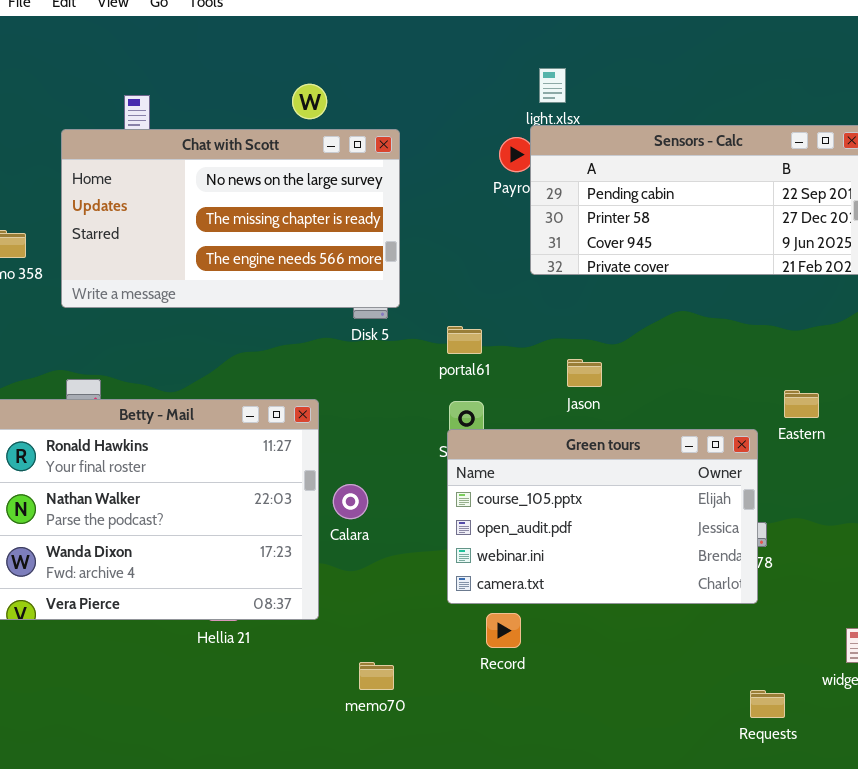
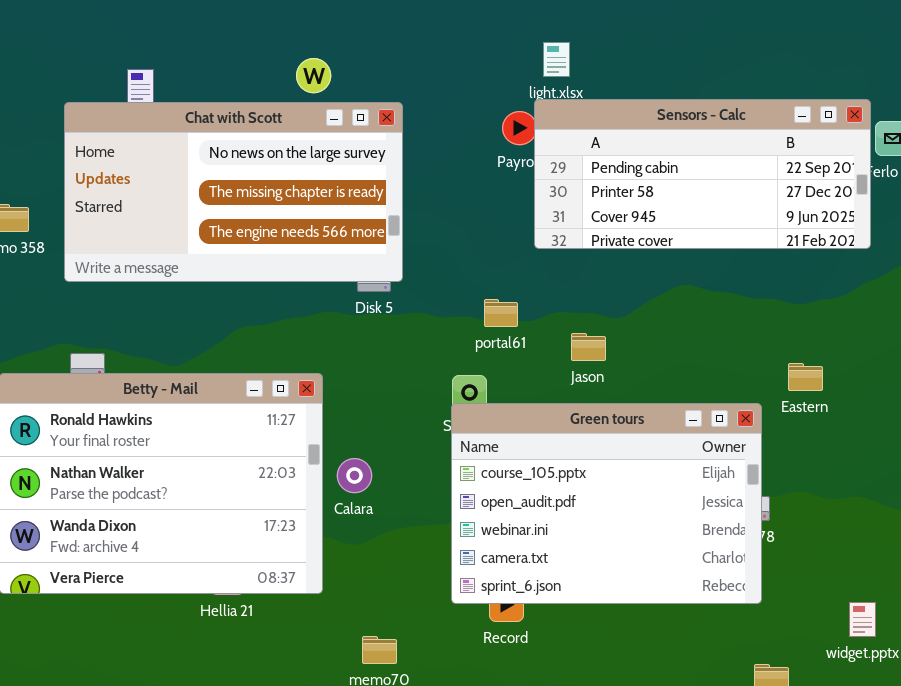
portal61: [447,326,482,354] -> [484,299,518,327], moved
Green tours: [447,429,758,604] -> [451,403,762,604], resized

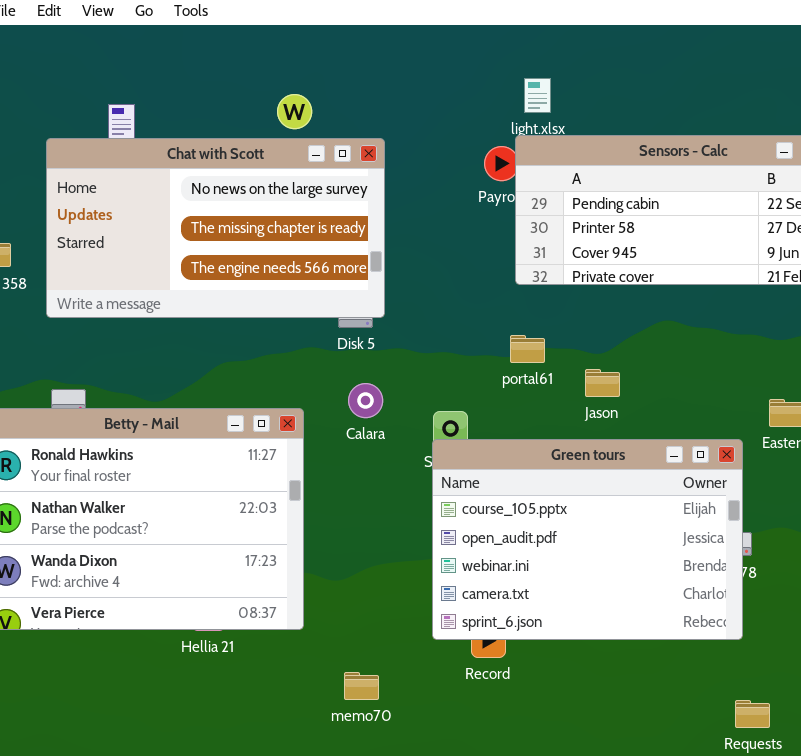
portal61: [484,299,518,327] -> [510,335,545,363], moved
Jason: [571,333,606,361] -> [585,369,620,397], moved
Calara: [337,458,372,493] -> [348,383,383,418], moved

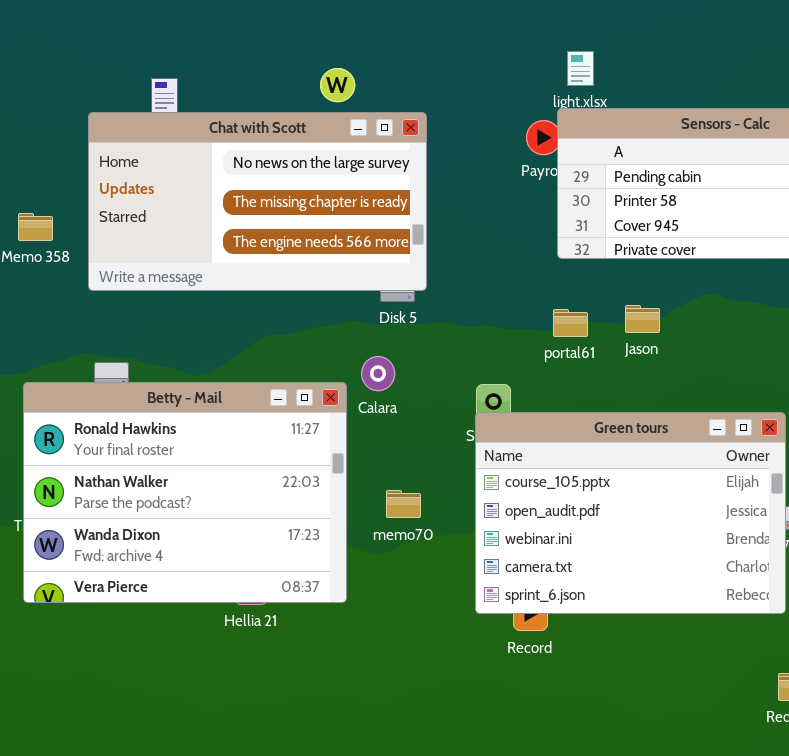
Jason: [585,369,620,397] -> [625,305,660,333], moved
Calara: [348,383,383,418] -> [361,356,395,391], moved
memo70: [344,672,379,700] -> [386,490,421,518], moved

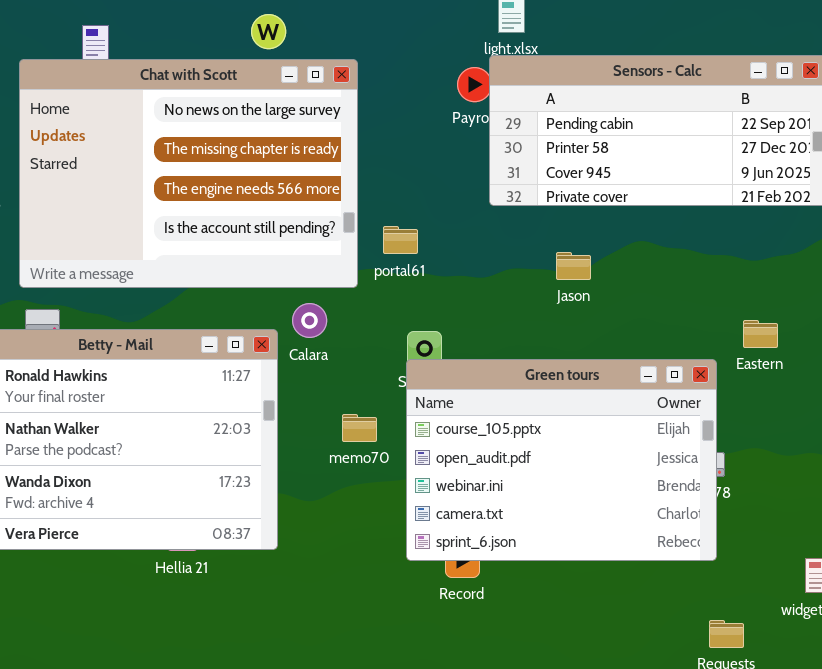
Chat with Scott: [88,112,427,291] -> [19,59,358,288], resized
portal61: [553,309,588,337] -> [383,226,418,254], moved
memo70: [386,490,421,518] -> [342,414,377,442], moved

